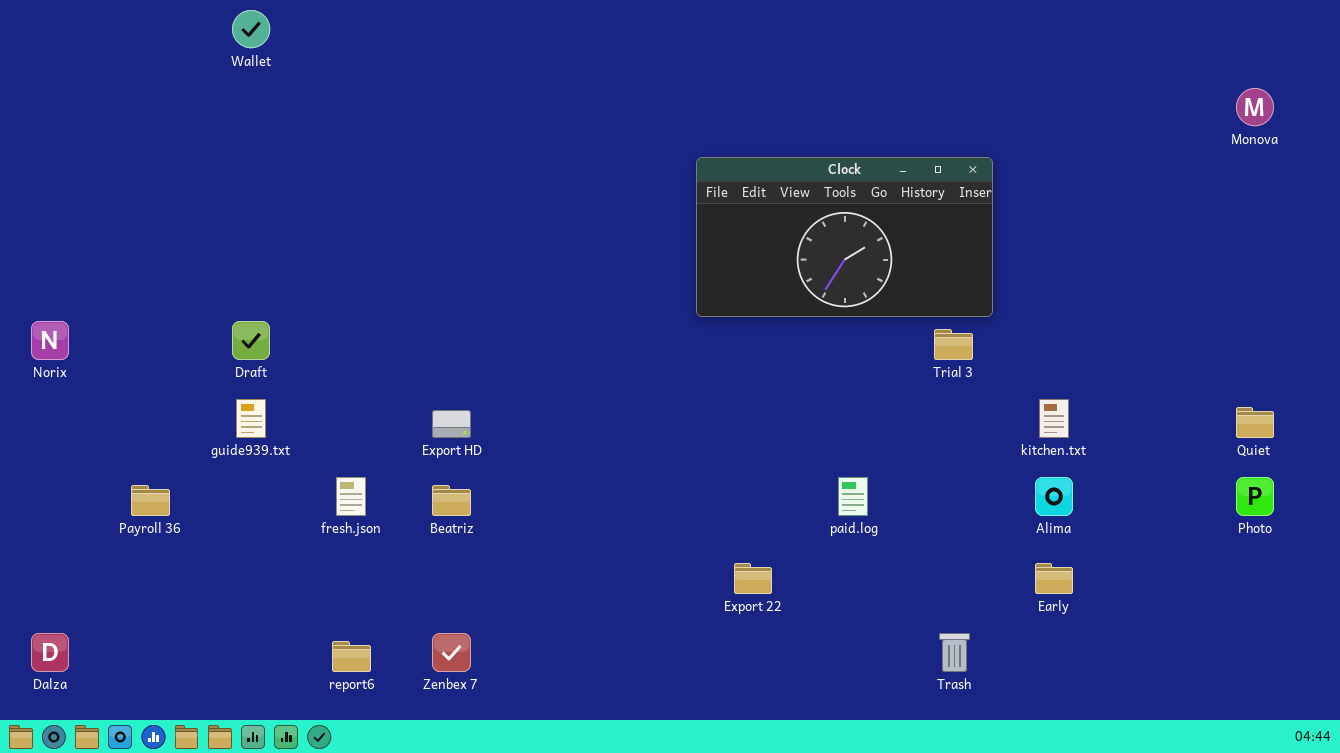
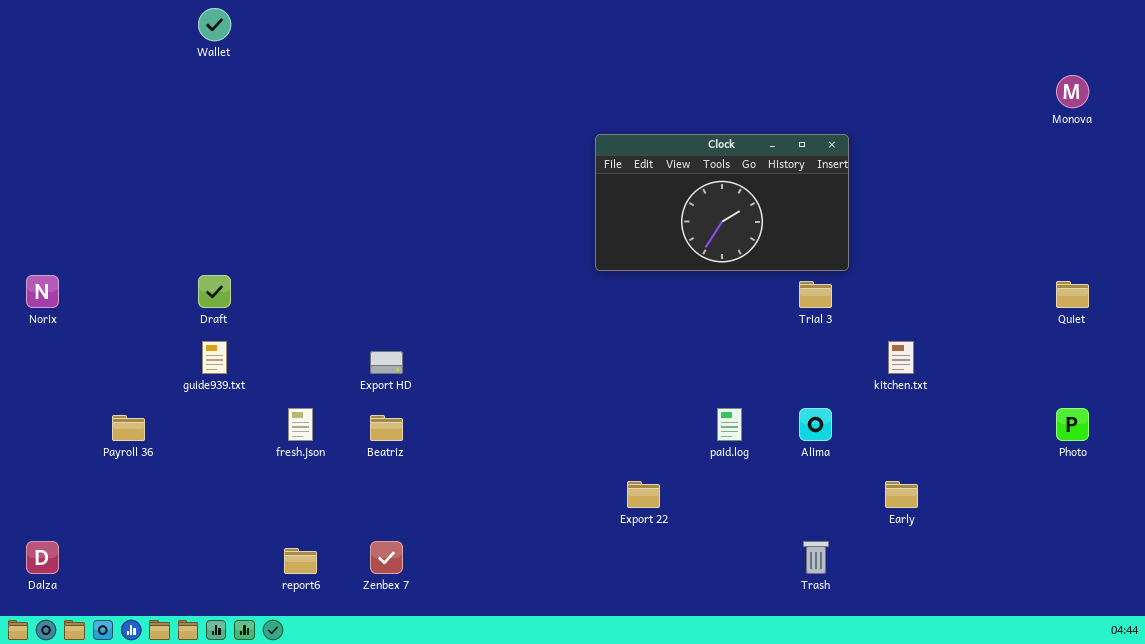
Quiet: [1236,407,1274,438] -> [1056,281,1089,308], moved
Alima: [1035,477,1073,516] -> [799,408,832,441], moved

